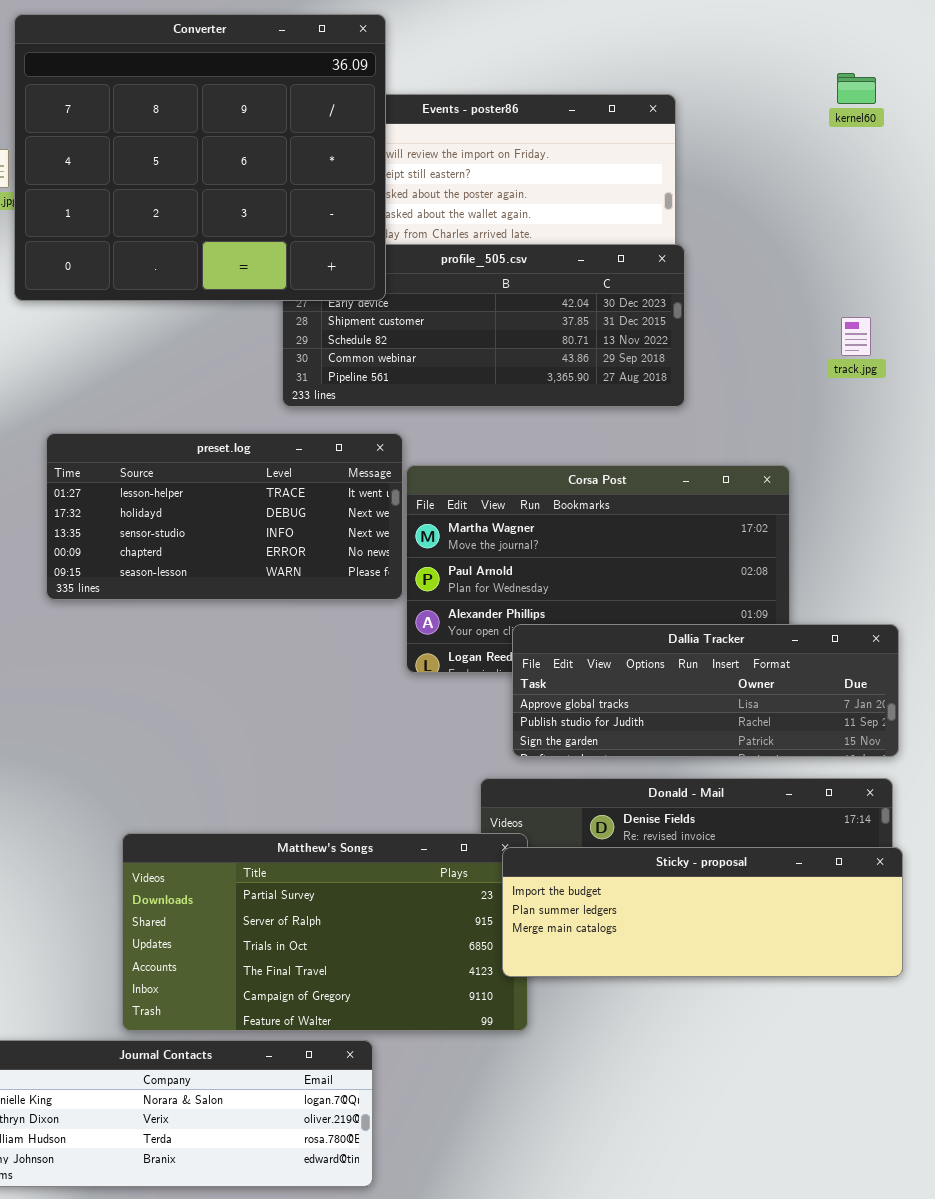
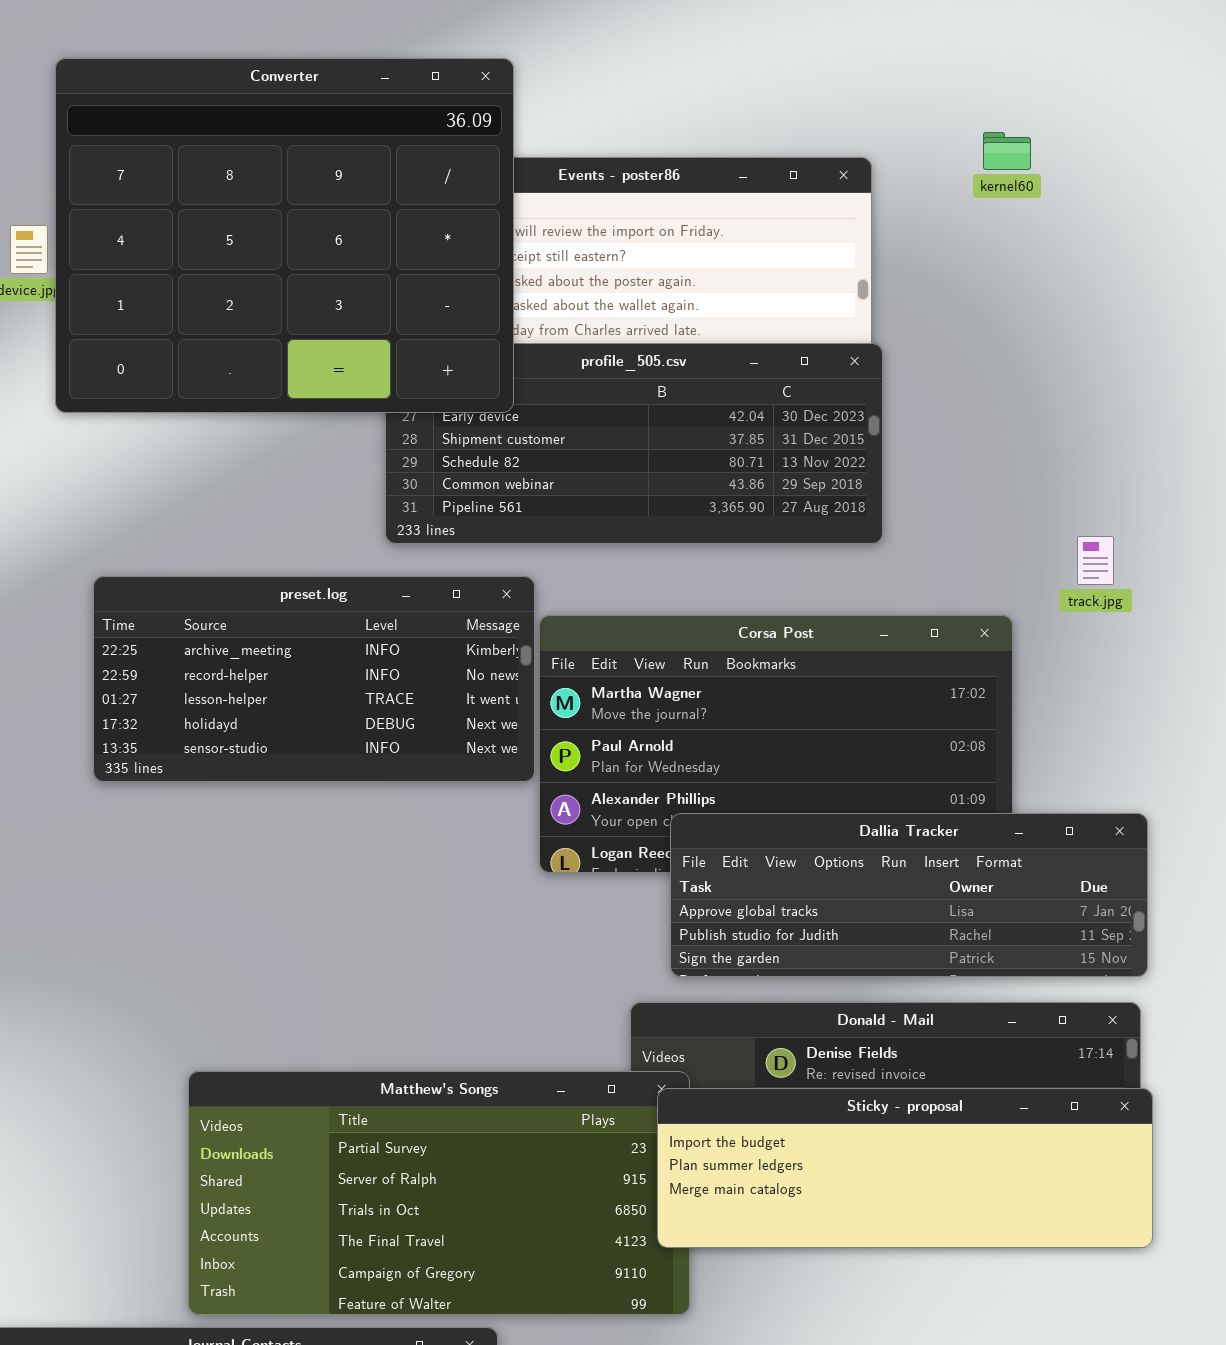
kernel60: [837,73,876,104] -> [983,132,1031,170], moved
track.jpg: [841,317,871,356] -> [1077,536,1114,585], moved
preset.log: [46,433,403,600] -> [93,576,535,782], scrolled up 2 rows

